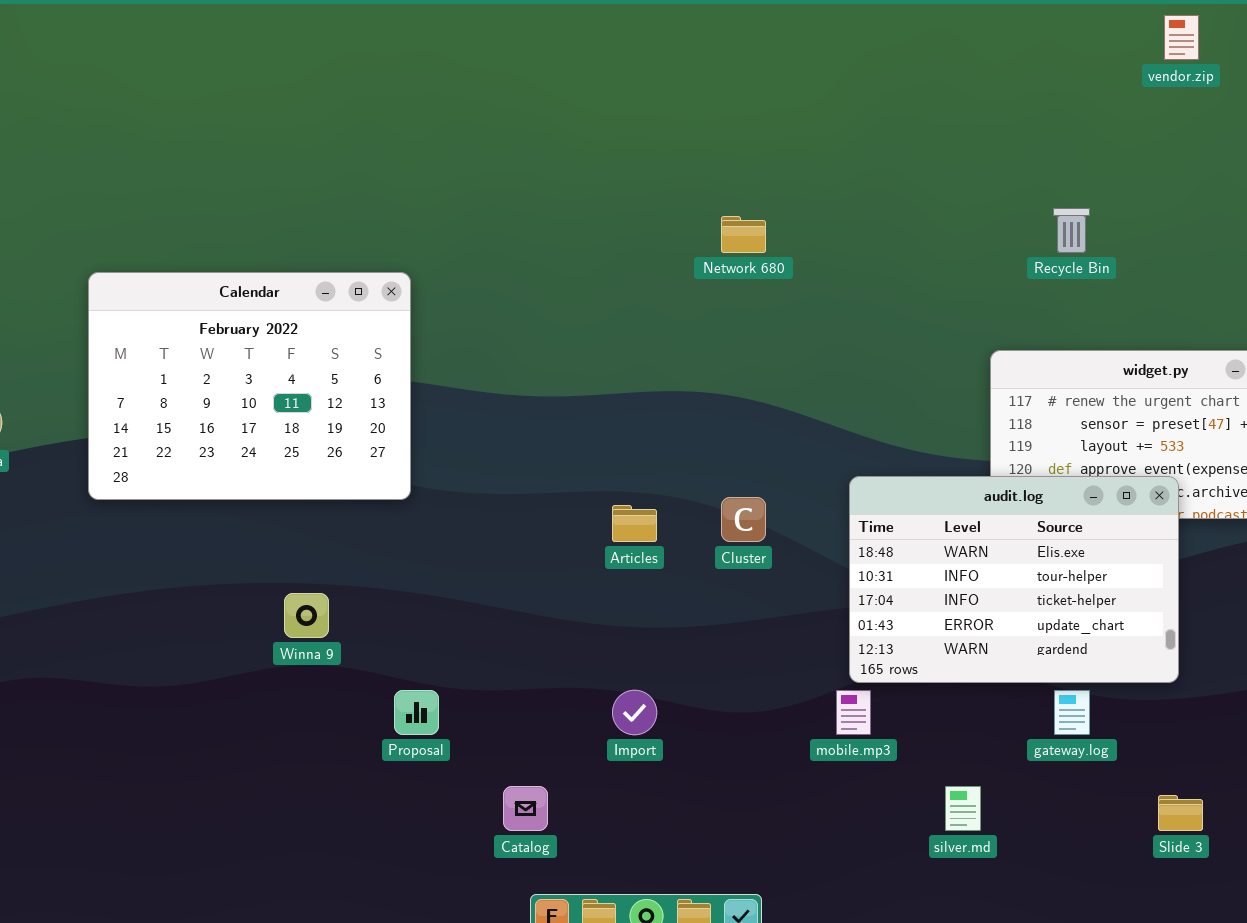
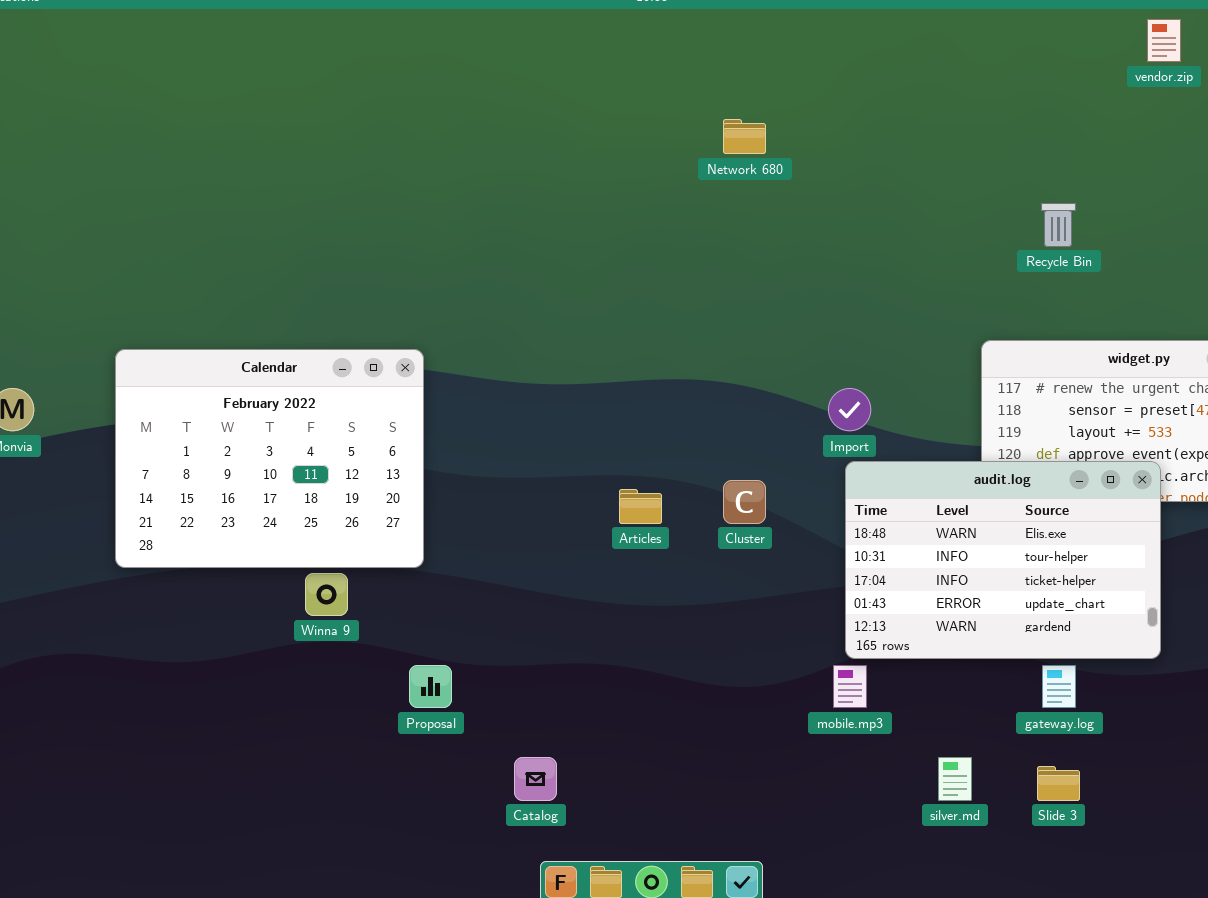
Network 680: [721,216,766,253] -> [723,119,766,154], moved
Calendar: [88,272,411,500] -> [115,349,424,568], moved
Import: [612,690,657,735] -> [828,388,871,431], moved
Slide 3: [1158,795,1203,831] -> [1037,766,1080,801], moved

